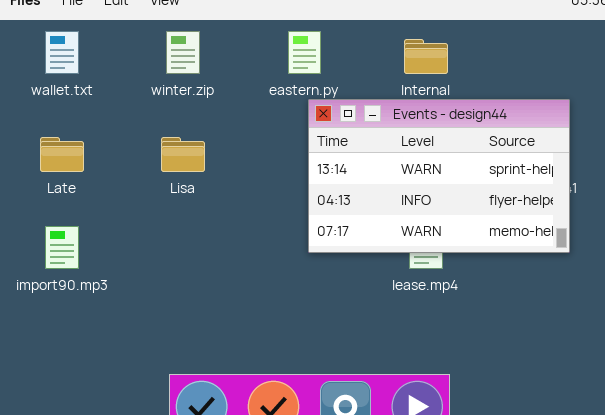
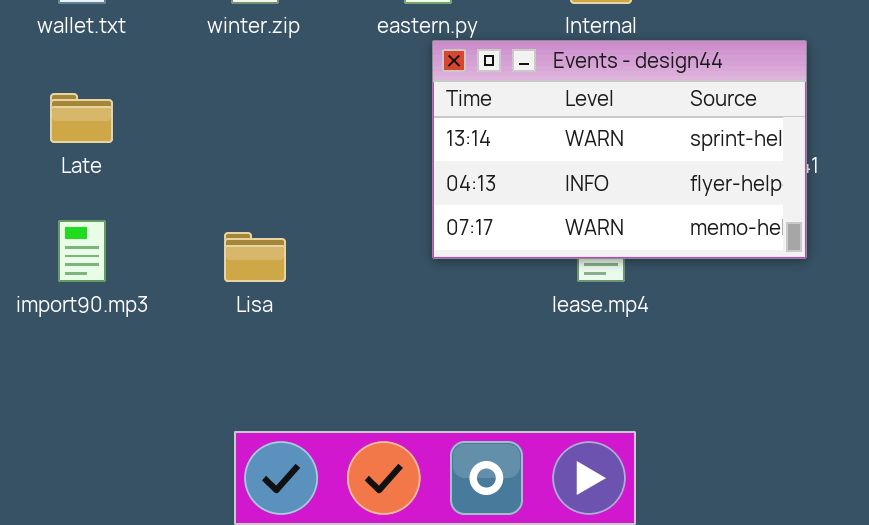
Lisa: [161,137,205,172] -> [224,232,286,282], moved

